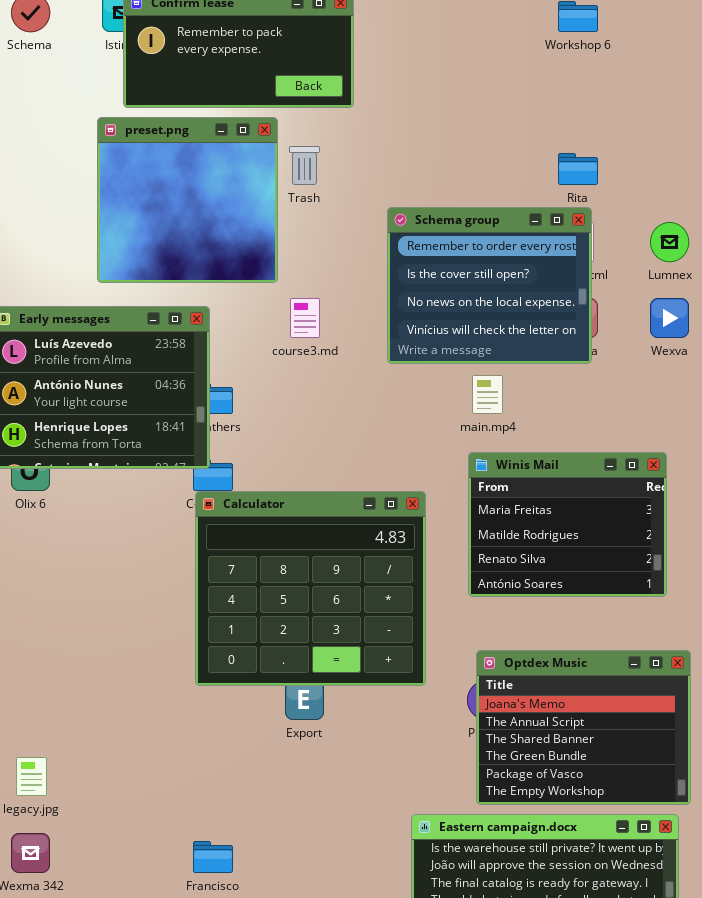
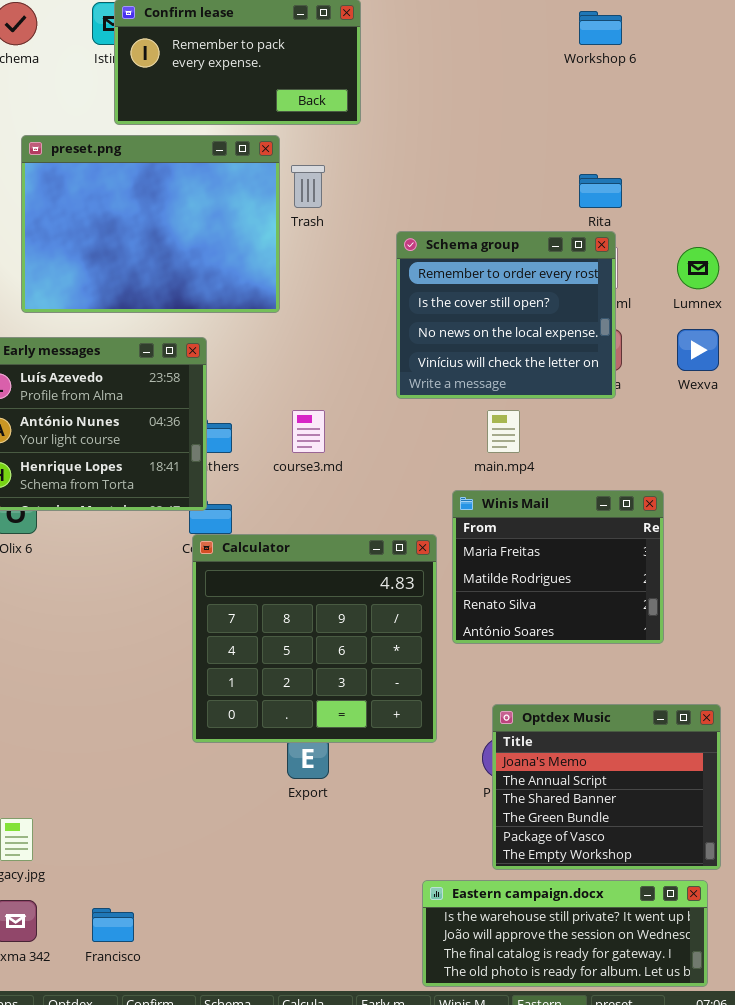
preset.png: [97,117,278,283] -> [21,135,280,313], resized
course3.md: [290,298,320,338] -> [292,410,325,453], moved
Winis Mail: [468,452,667,597] -> [452,490,664,644], moved
Francisco: [193,841,233,873] -> [92,908,134,942], moved

